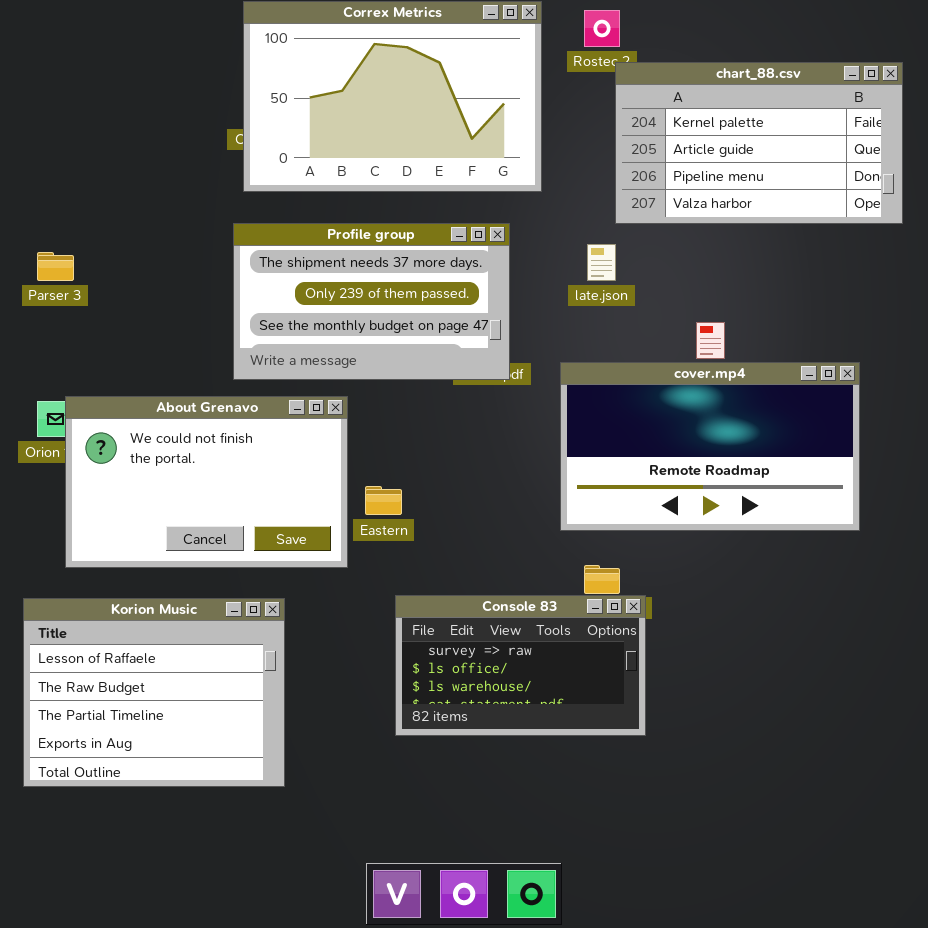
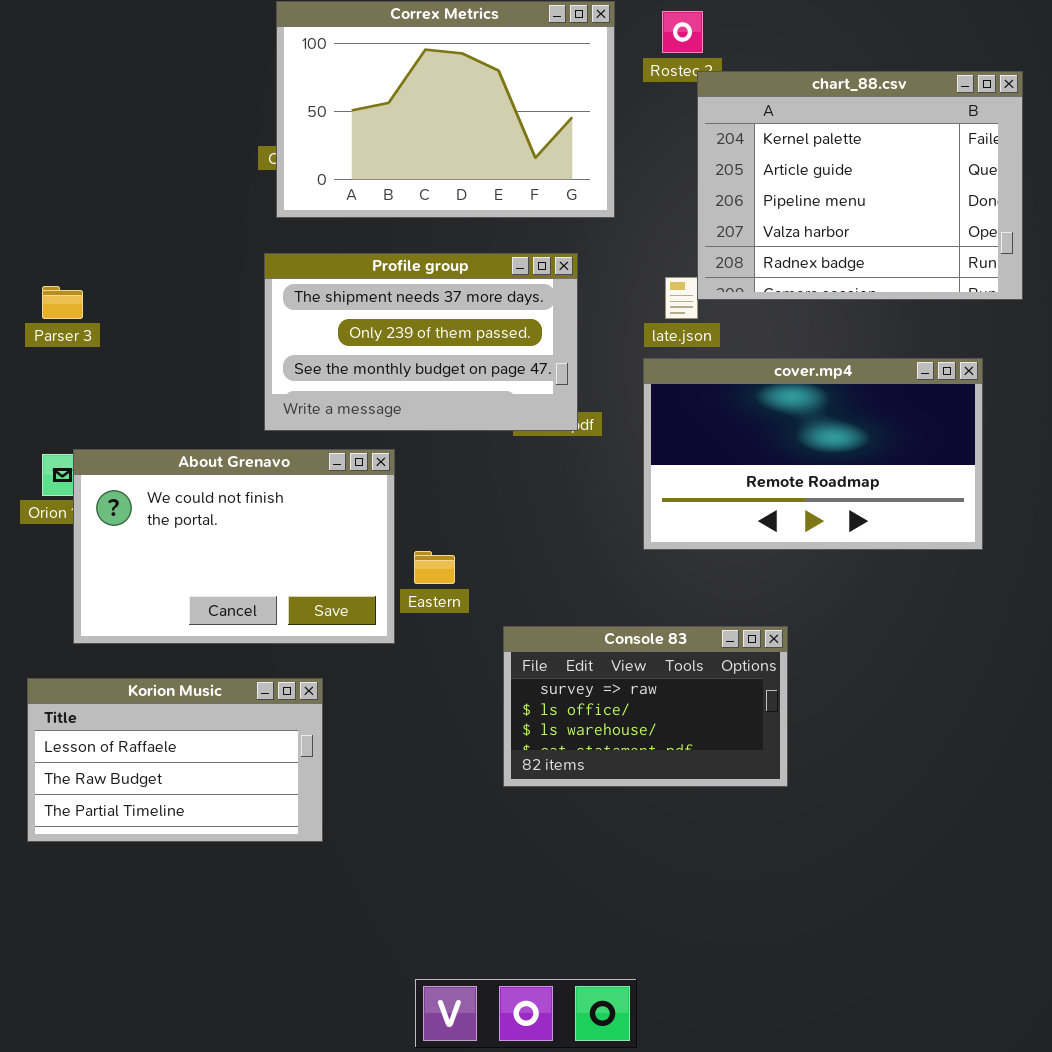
chart_88.csv: [615,62,903,224] -> [697,71,1023,300], resized
cover.mp4: [560,362,860,531] -> [643,358,983,550], moved
Console 83: [395,595,646,736] -> [503,626,788,787], moved
Korion Music: [23,598,285,787] -> [27,678,323,842], resized

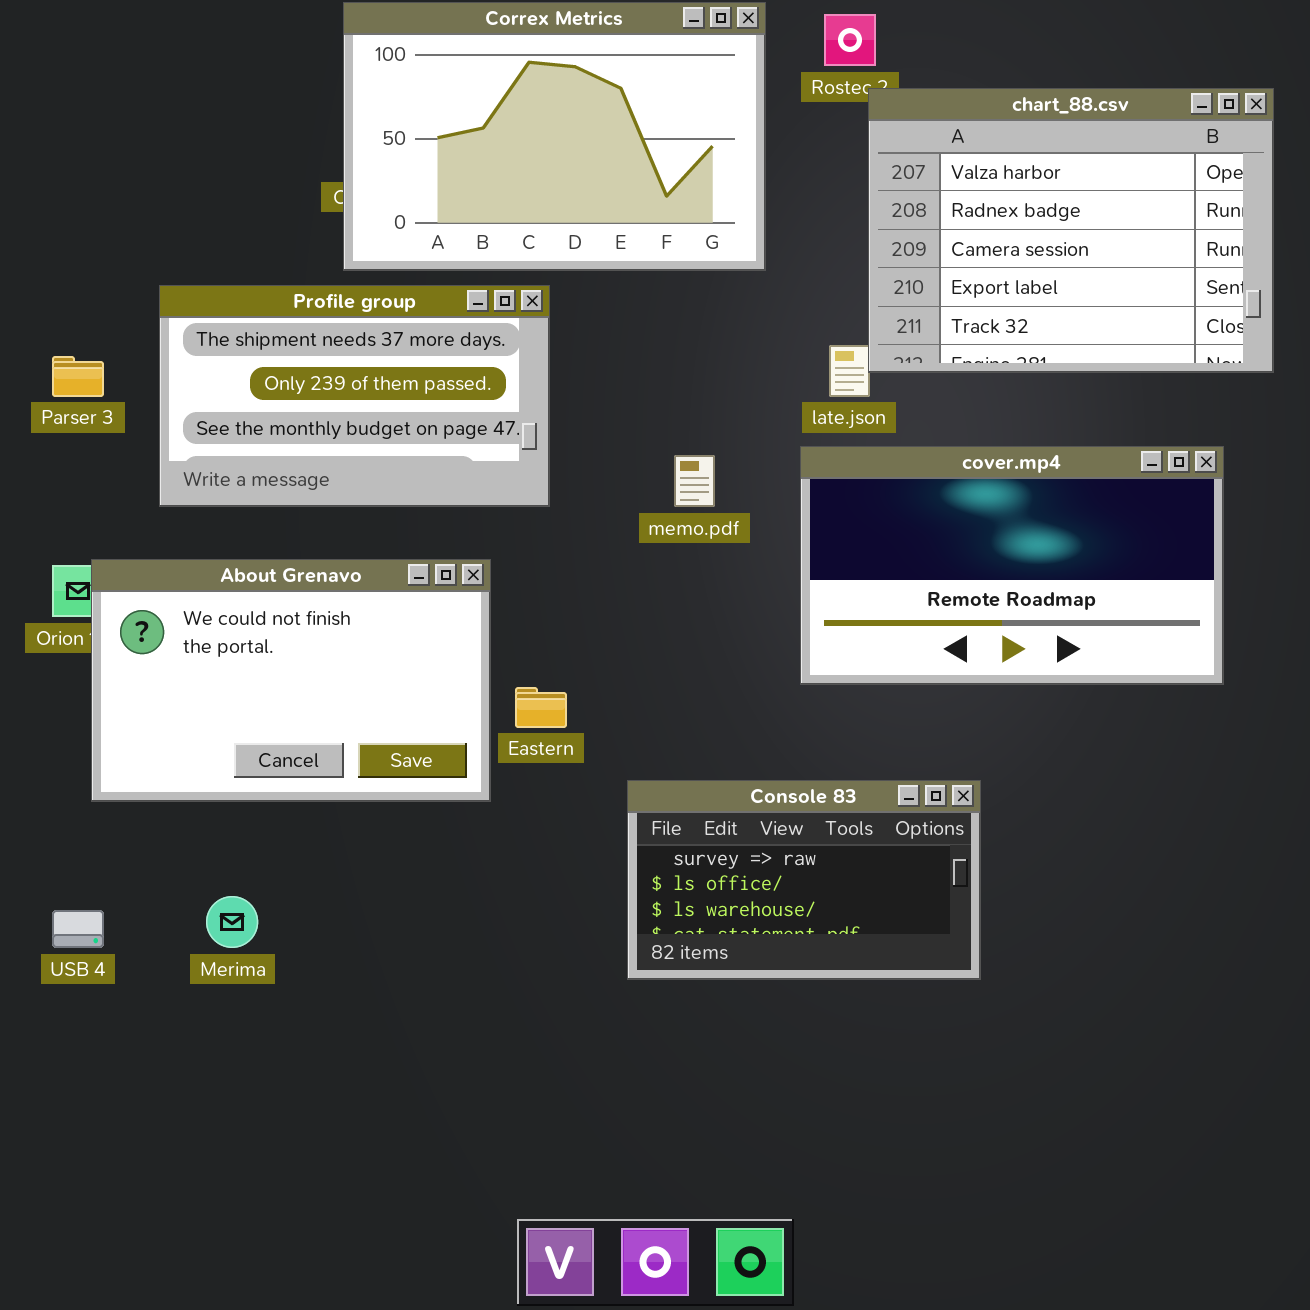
chart_88.csv: [697,71,1023,300] -> [868,88,1274,373], scrolled down 3 rows
Profile group: [264,253,578,431] -> [159,285,550,507], moved
Korion Music: [27,678,323,842] -> none, closed

